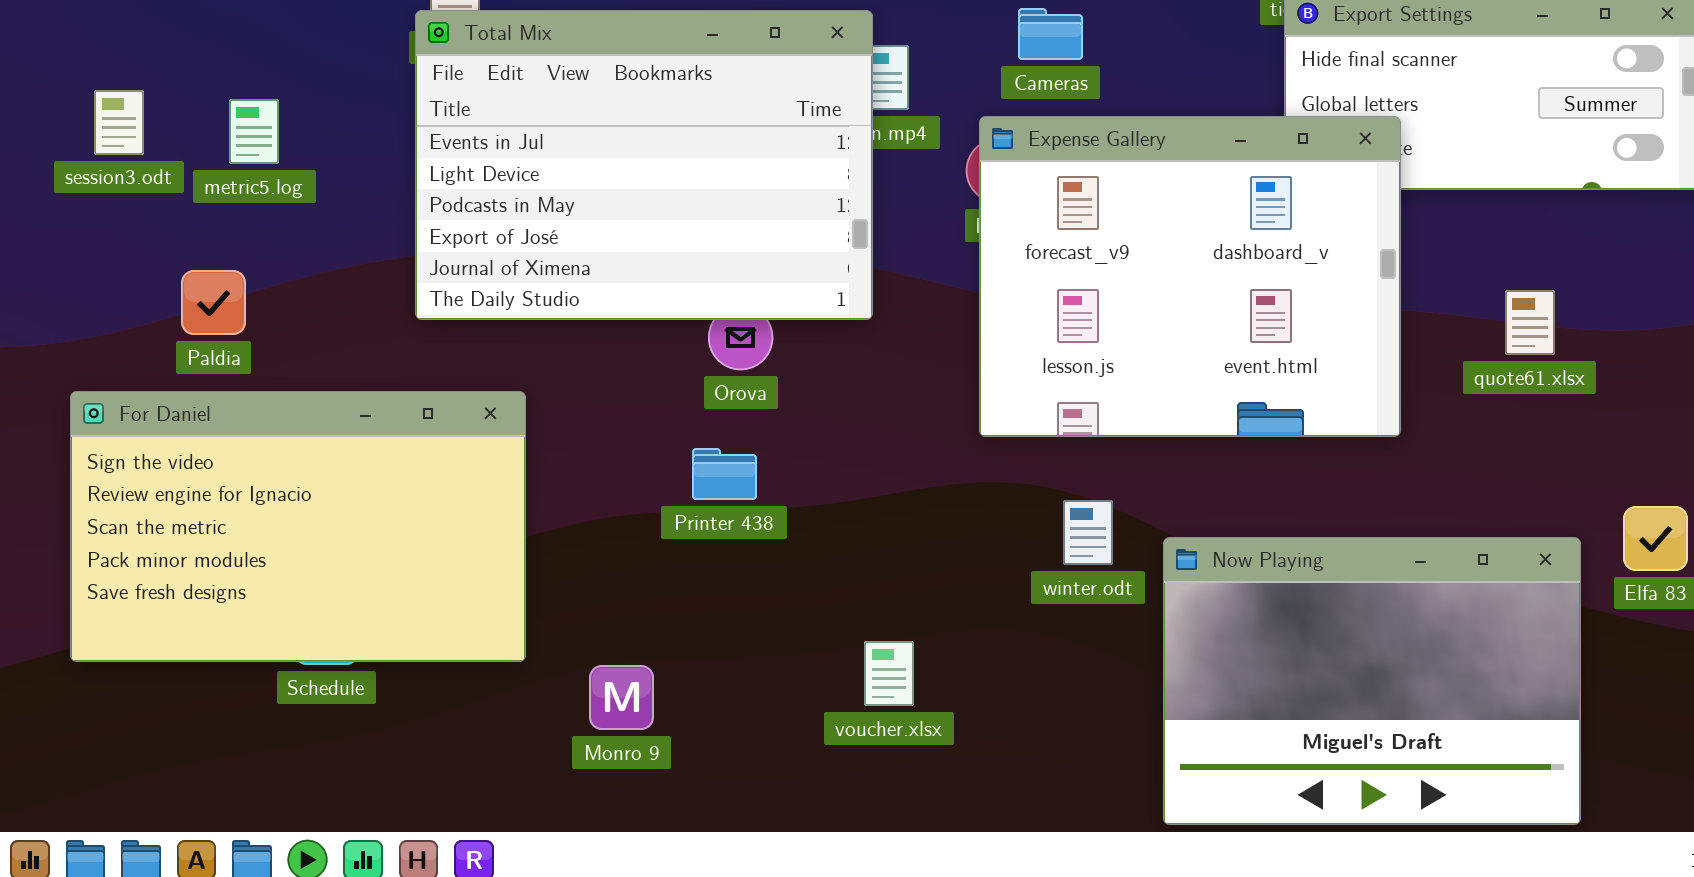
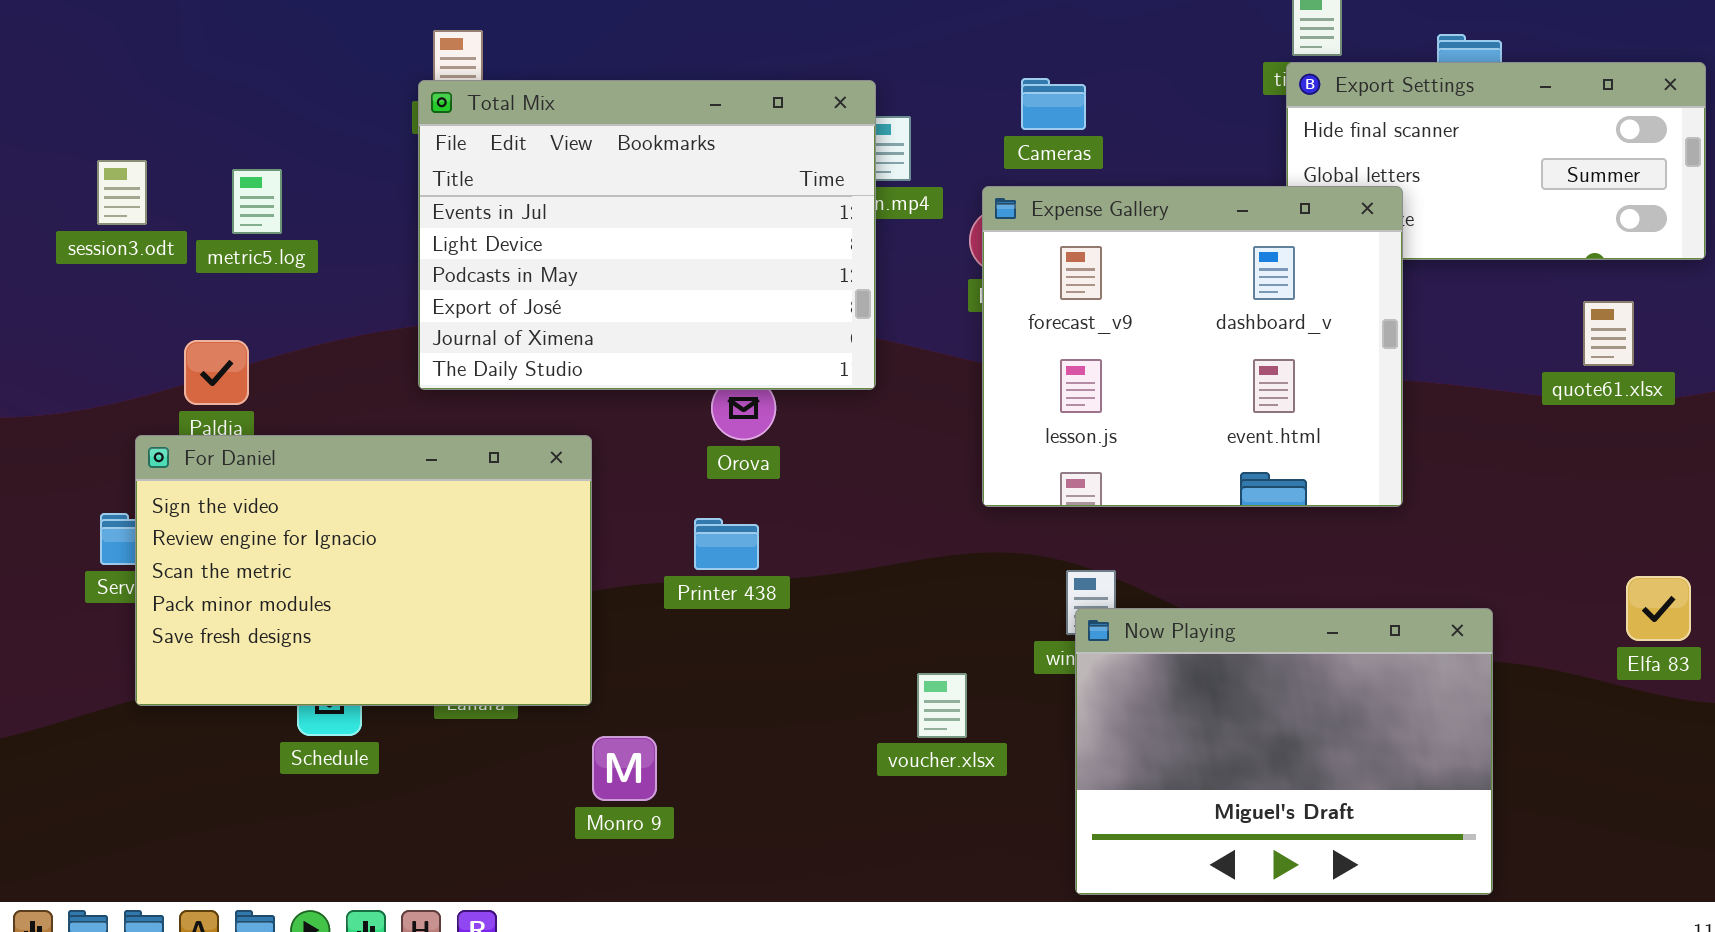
quote61.xlsx: [1505,290,1555,355] -> [1583,301,1634,366], moved
For Daniel: [70,391,526,662] -> [135,435,592,706], moved
Now Playing: [1163,537,1581,825] -> [1075,608,1493,895], moved
voucher.xlsx: [864,641,914,706] -> [917,673,967,738], moved

